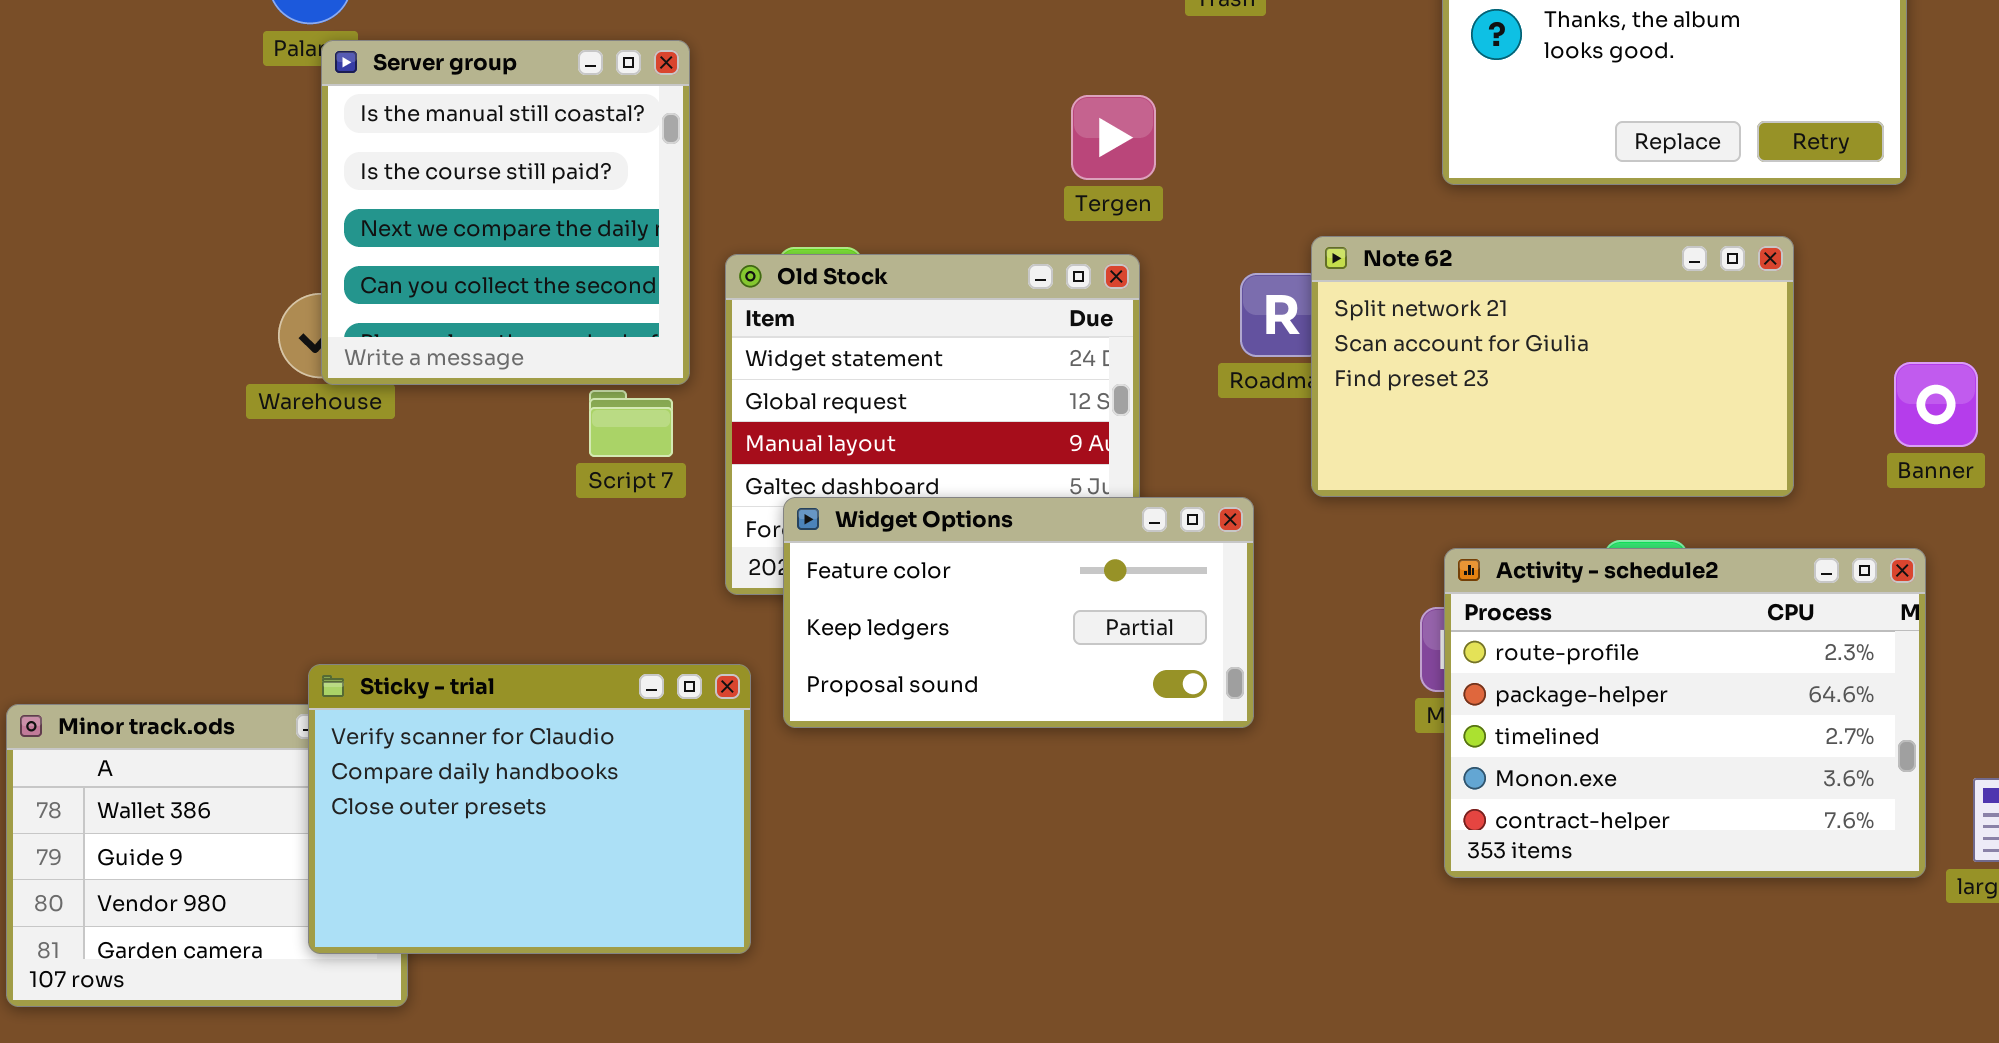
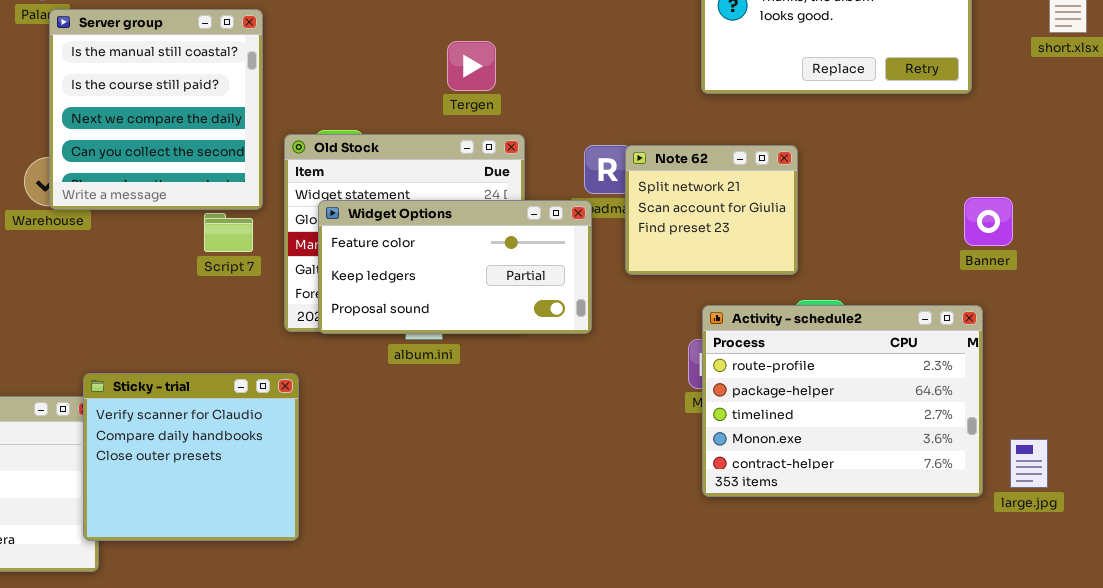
Tergen: [1071,95,1156,180] -> [447,41,496,91], moved
Note 62: [1311,236,1794,497] -> [625,145,798,275], resized
Widget Options: [783,497,1254,728] -> [318,200,592,334], moved
Sticky - trial: [308,664,751,954] -> [83,373,299,541], resized

